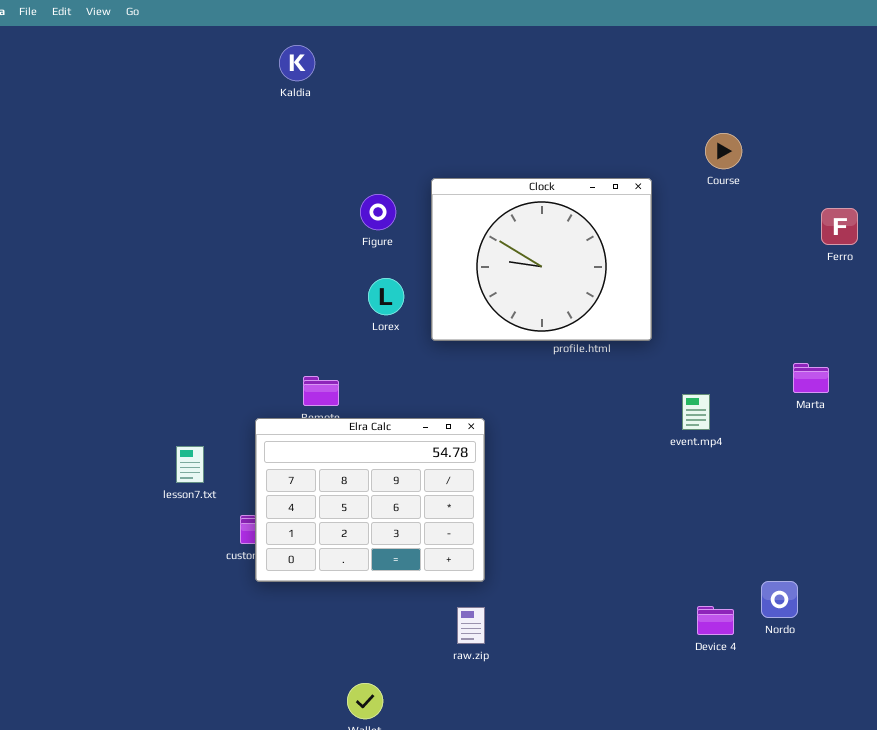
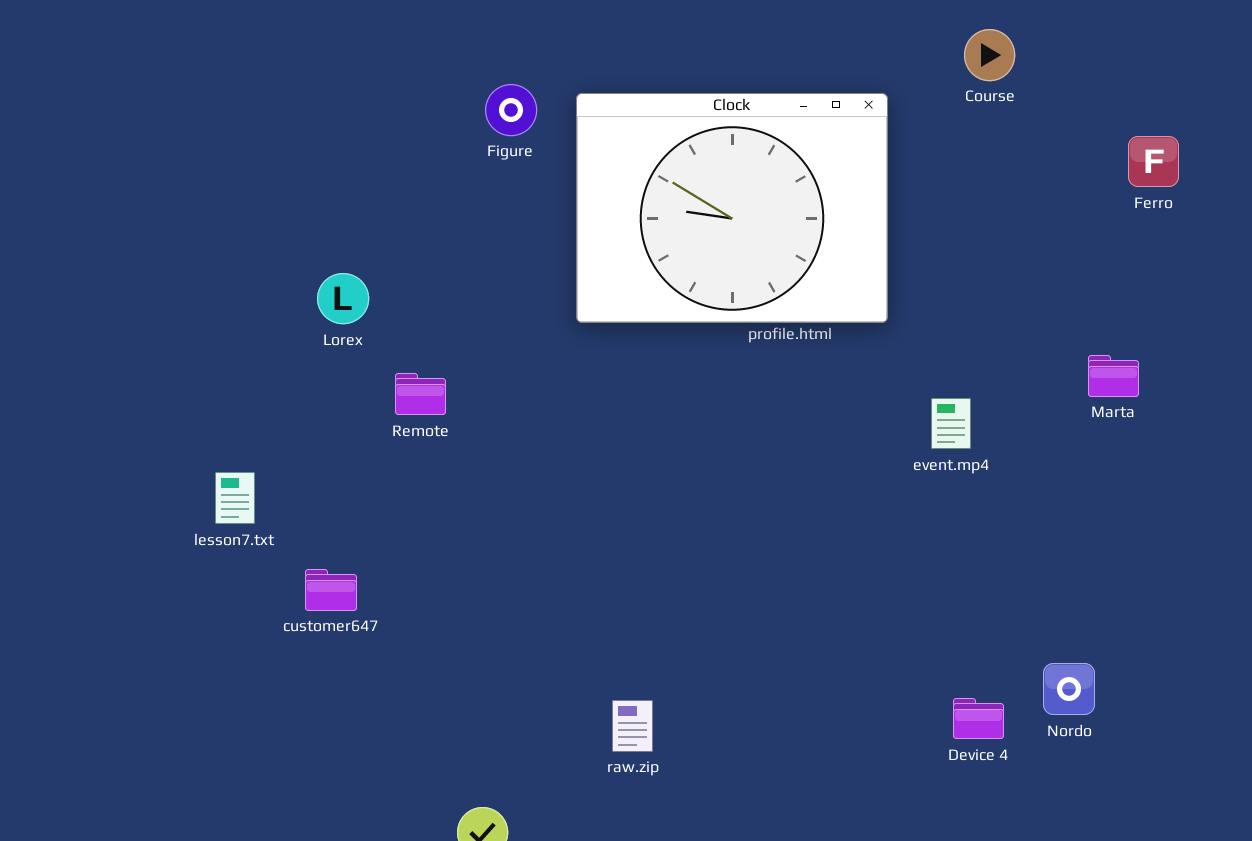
Figure: [360,194,396,230] -> [485,84,537,136], moved
Lorex: [368,278,404,315] -> [317,273,369,324], moved
Elra Calc: [255,418,485,582] -> none, closed

